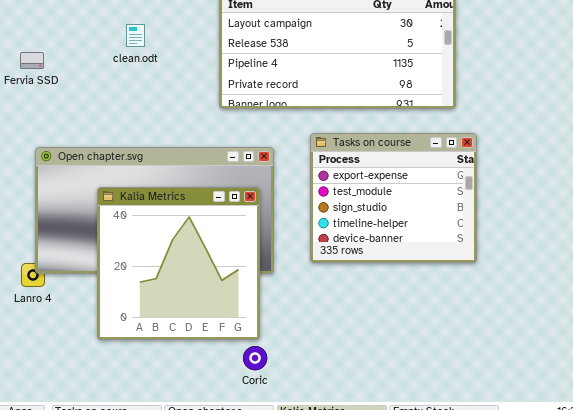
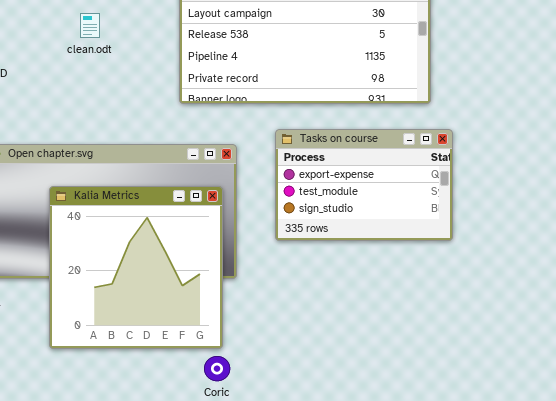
Tasks on course: [310,133,477,263] -> [275,129,453,241], resized

